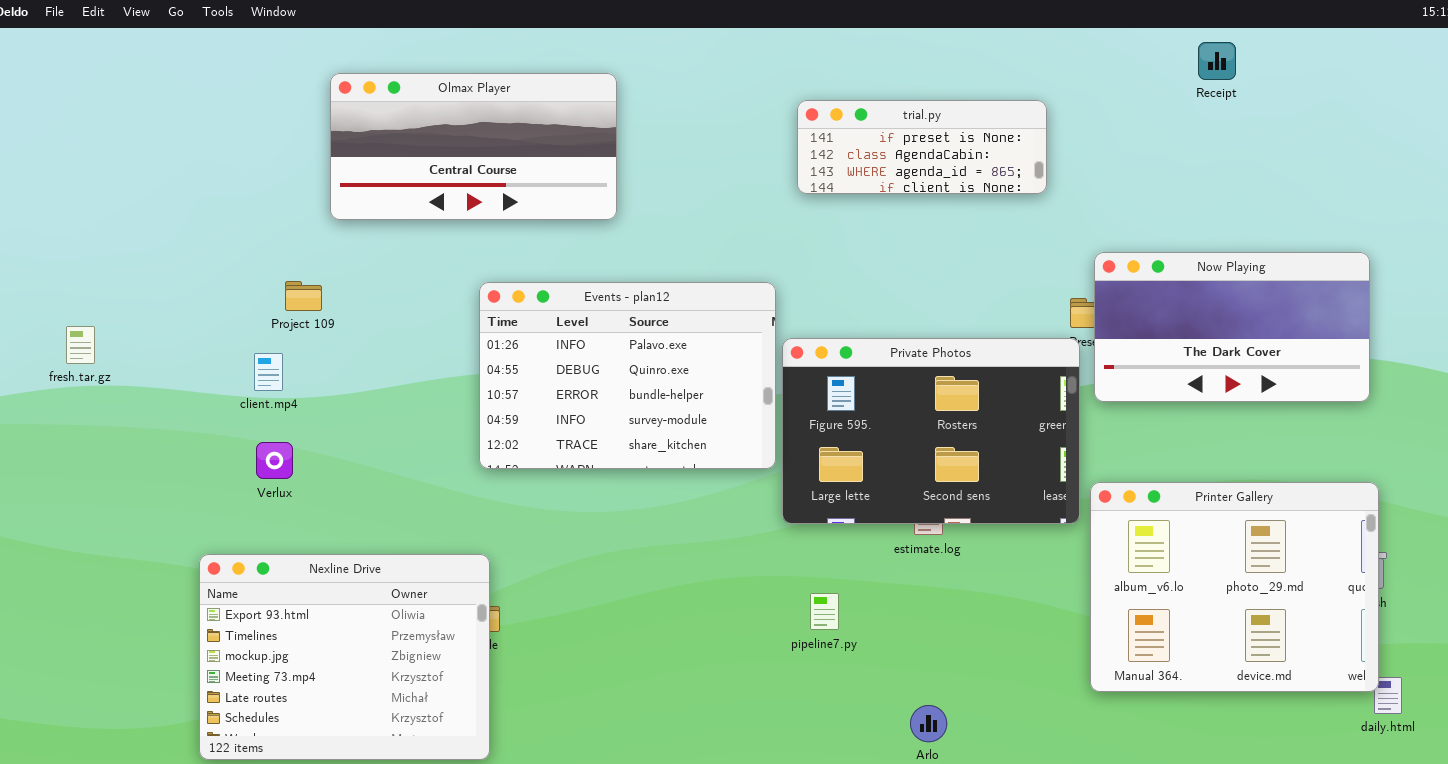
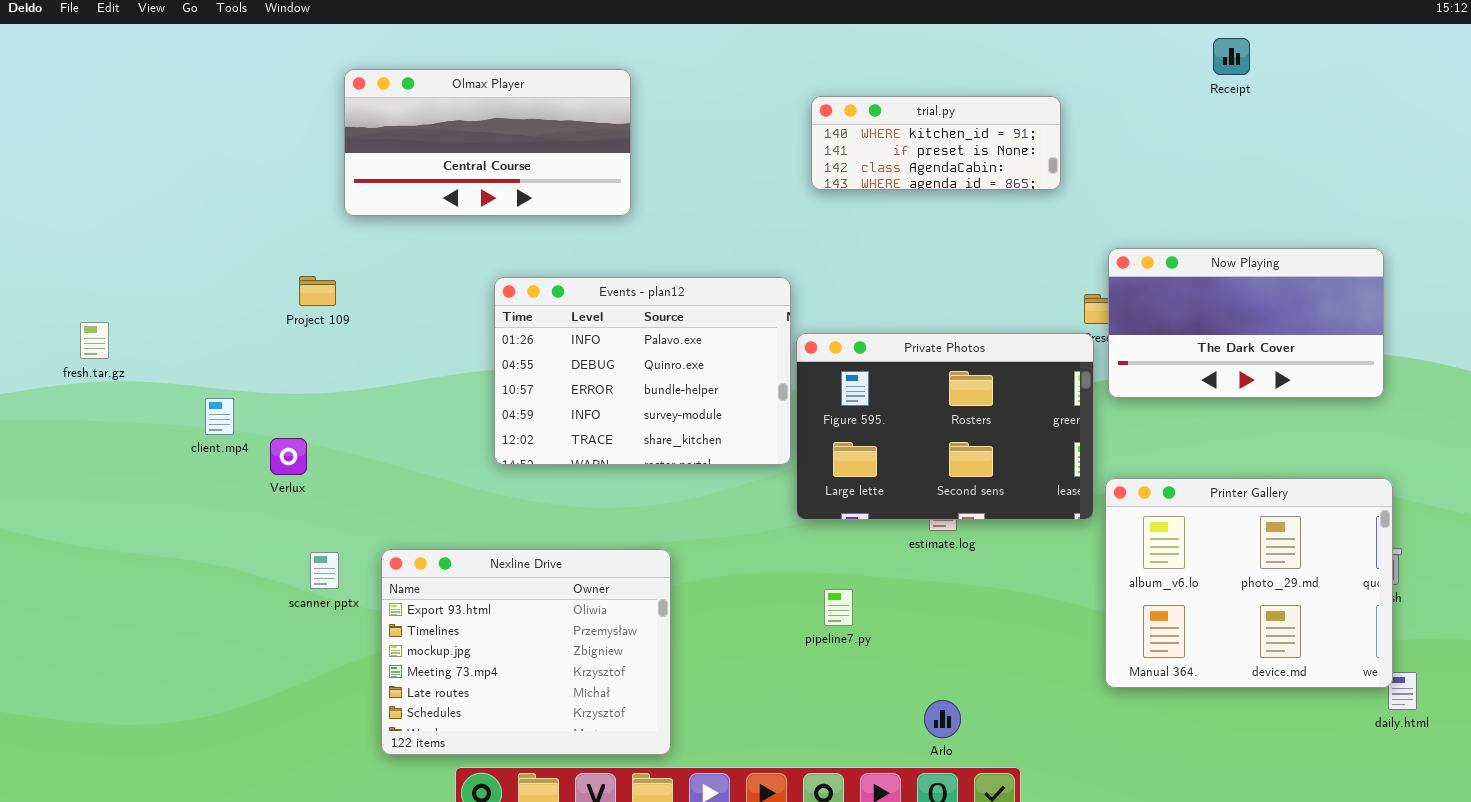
trial.py: [797,100,1047,194] -> [811,96,1061,190], scrolled up 1 row
client.mp4: [254,353,283,391] -> [205,398,234,435], moved
Nexline Drive: [199,554,490,760] -> [381,549,671,755], moved

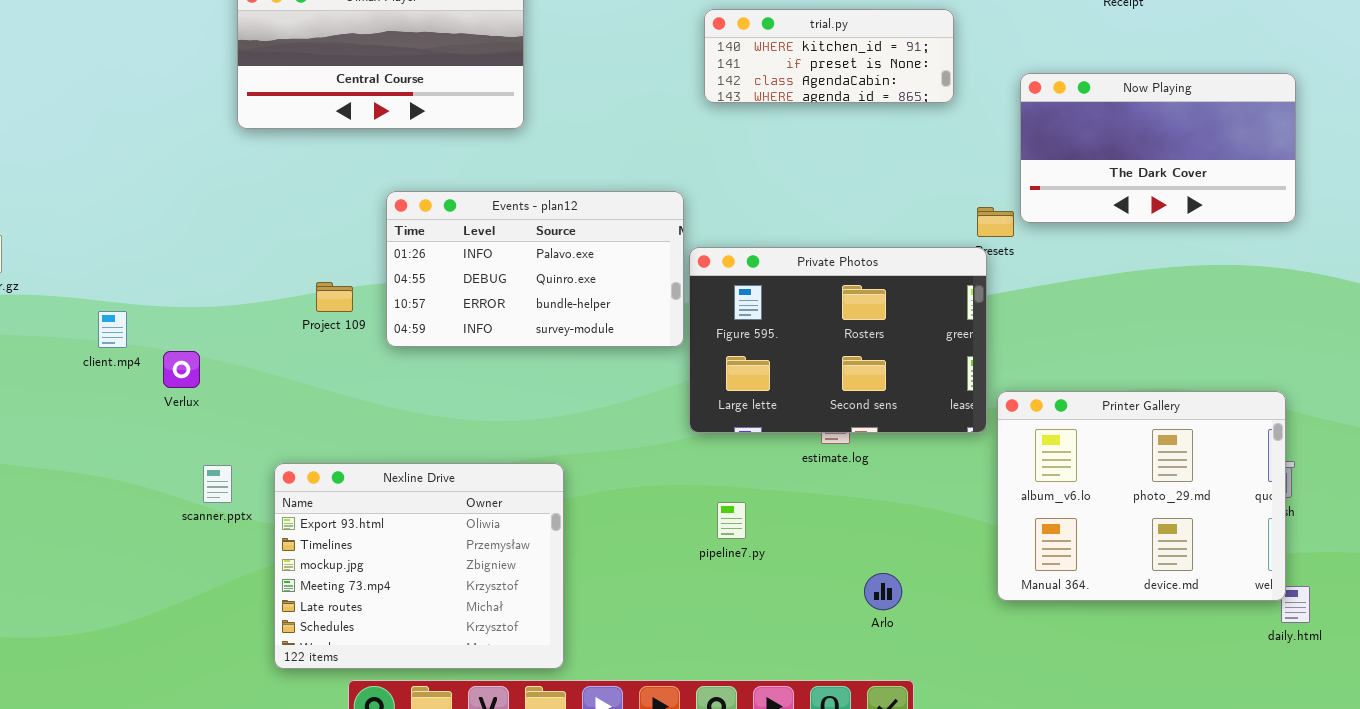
Now Playing: [1108,248,1384,398] -> [1020,73,1296,223], moved
Project 109: [299,276,336,306] -> [316,282,353,312], moved
Events - plan12: [494,277,791,465] -> [386,191,684,347], resized
Arlo: [924,700,961,738] -> [864,573,902,610], moved

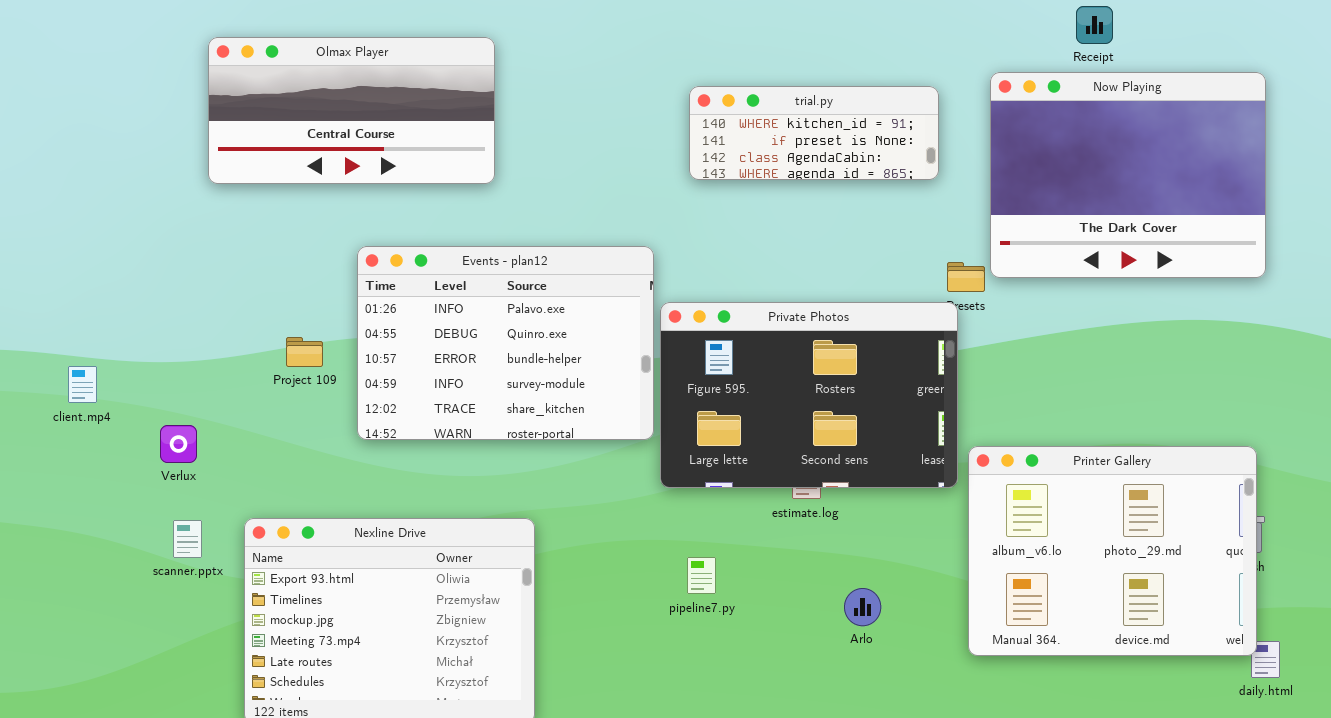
trial.py: [704,9,954,103] -> [689,86,939,180], moved
Now Playing: [1020,73,1296,223] -> [990,72,1266,278], resized
Events - plan12: [386,191,684,347] -> [357,246,654,440], resized
Verlux: [163,351,200,388] -> [160,425,197,463], moved
Arlo: [864,573,902,610] -> [844,588,881,626], moved

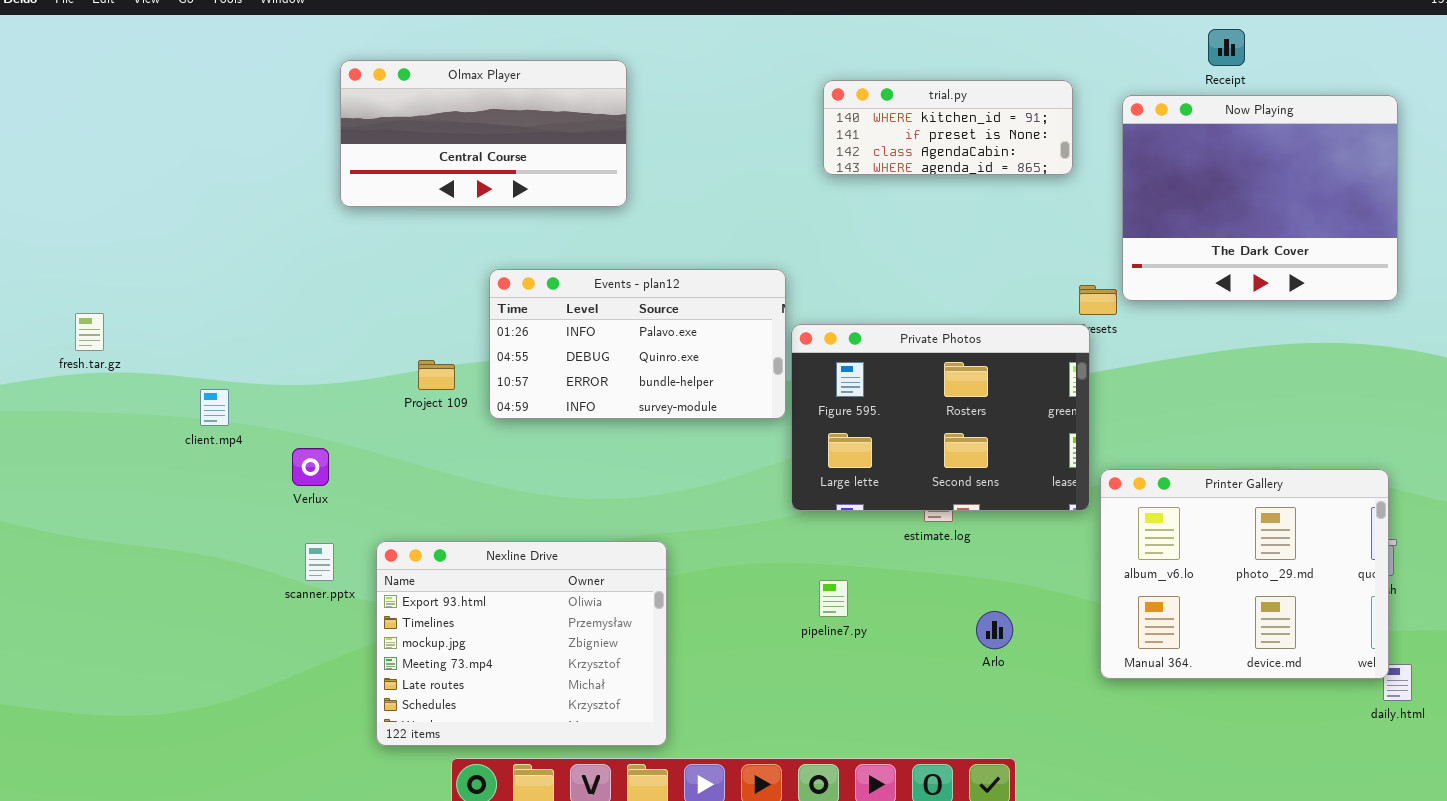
trial.py: [689,86,939,180] -> [823,80,1073,175], moved
Events - plan12: [357,246,654,440] -> [489,269,786,419], resized

